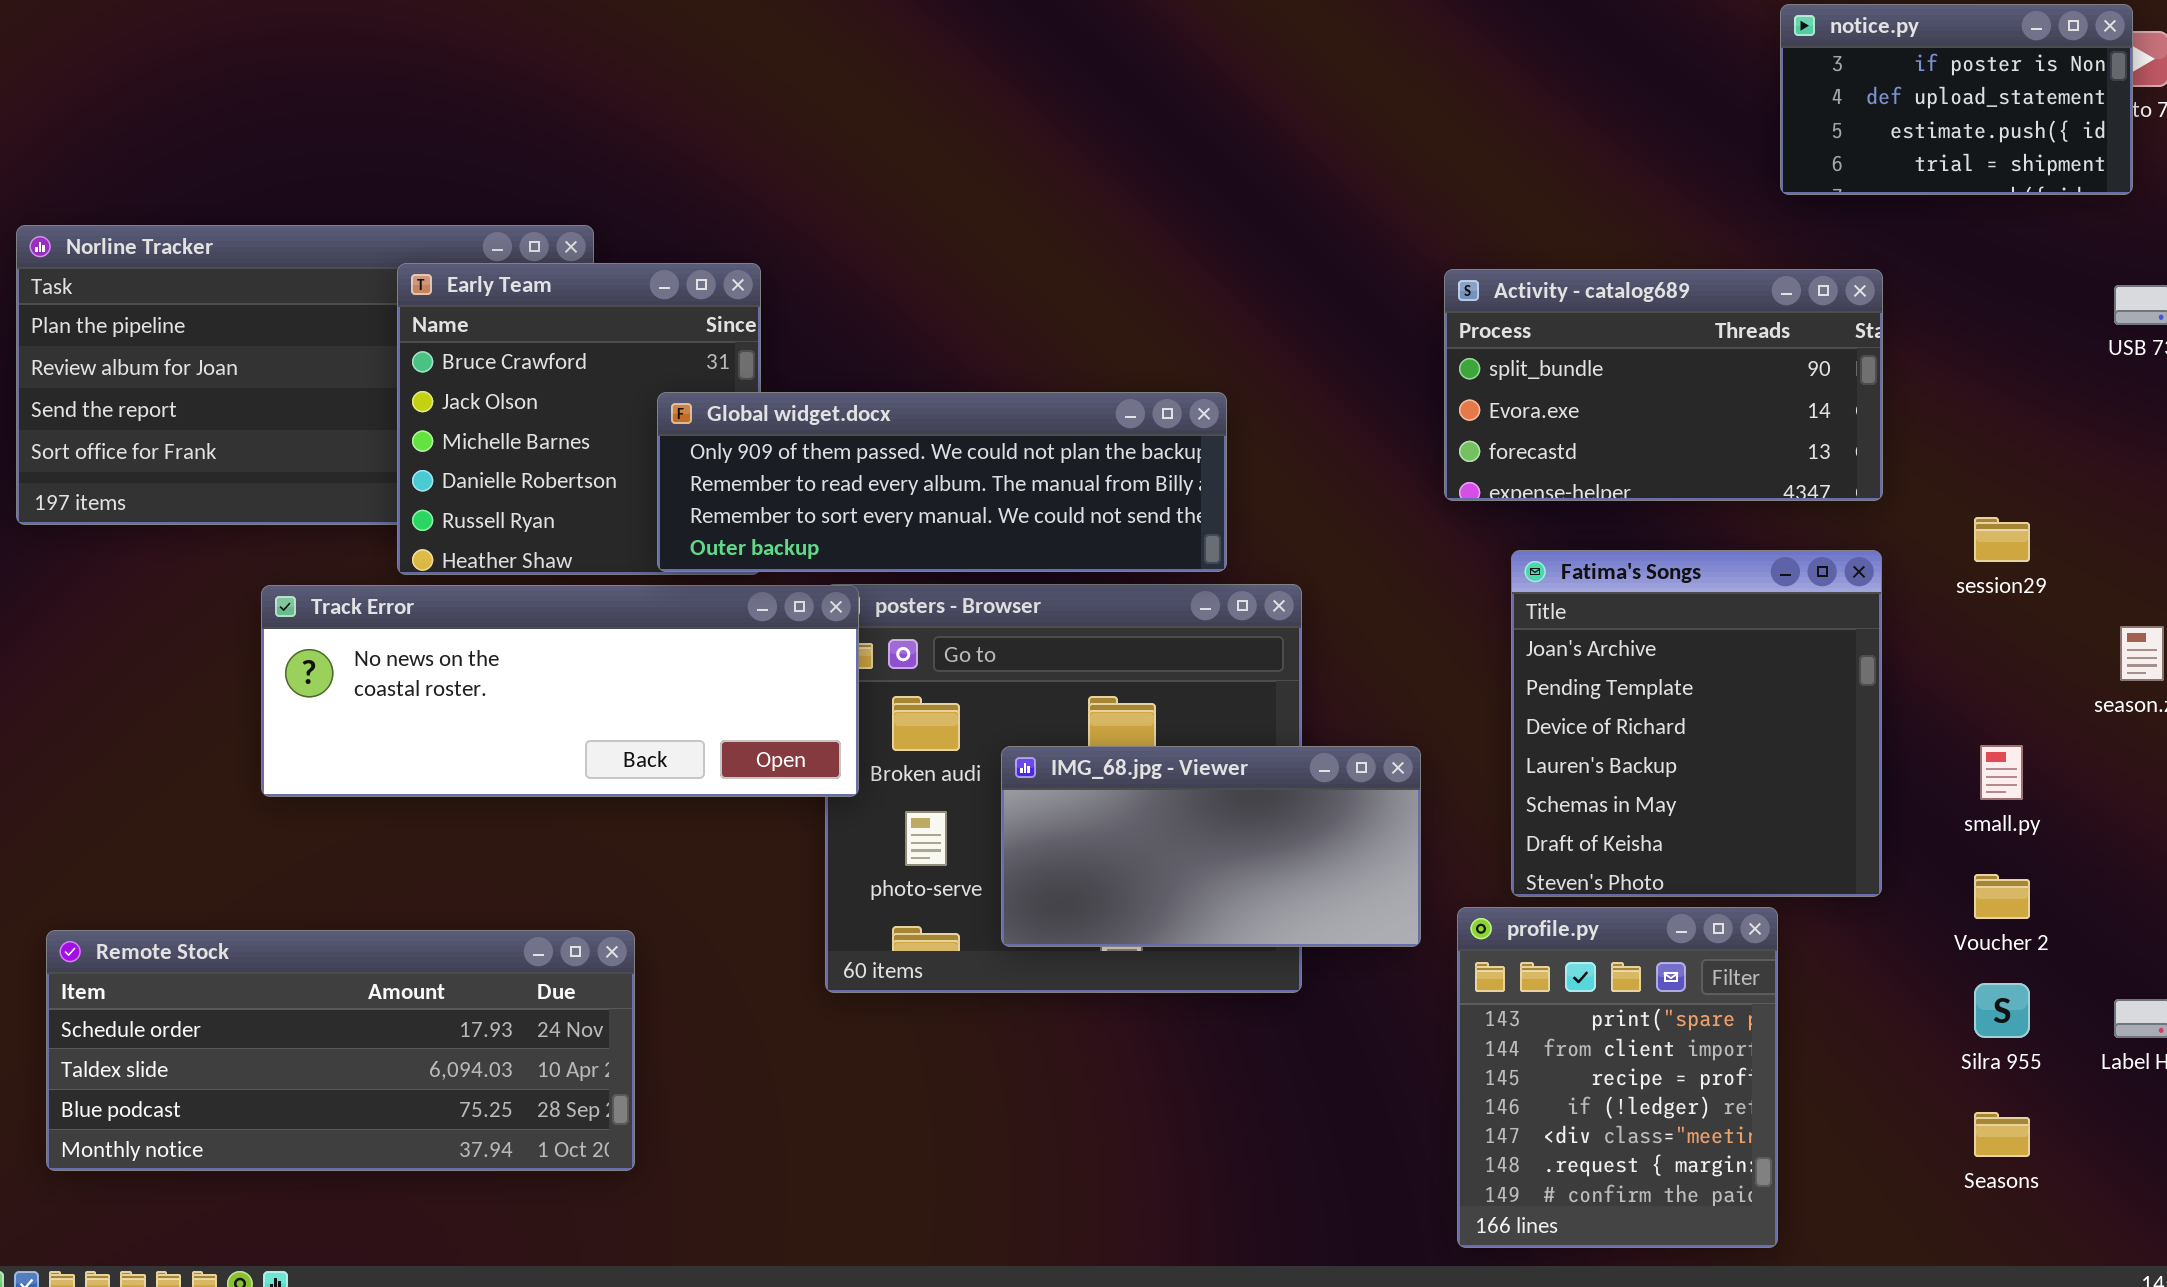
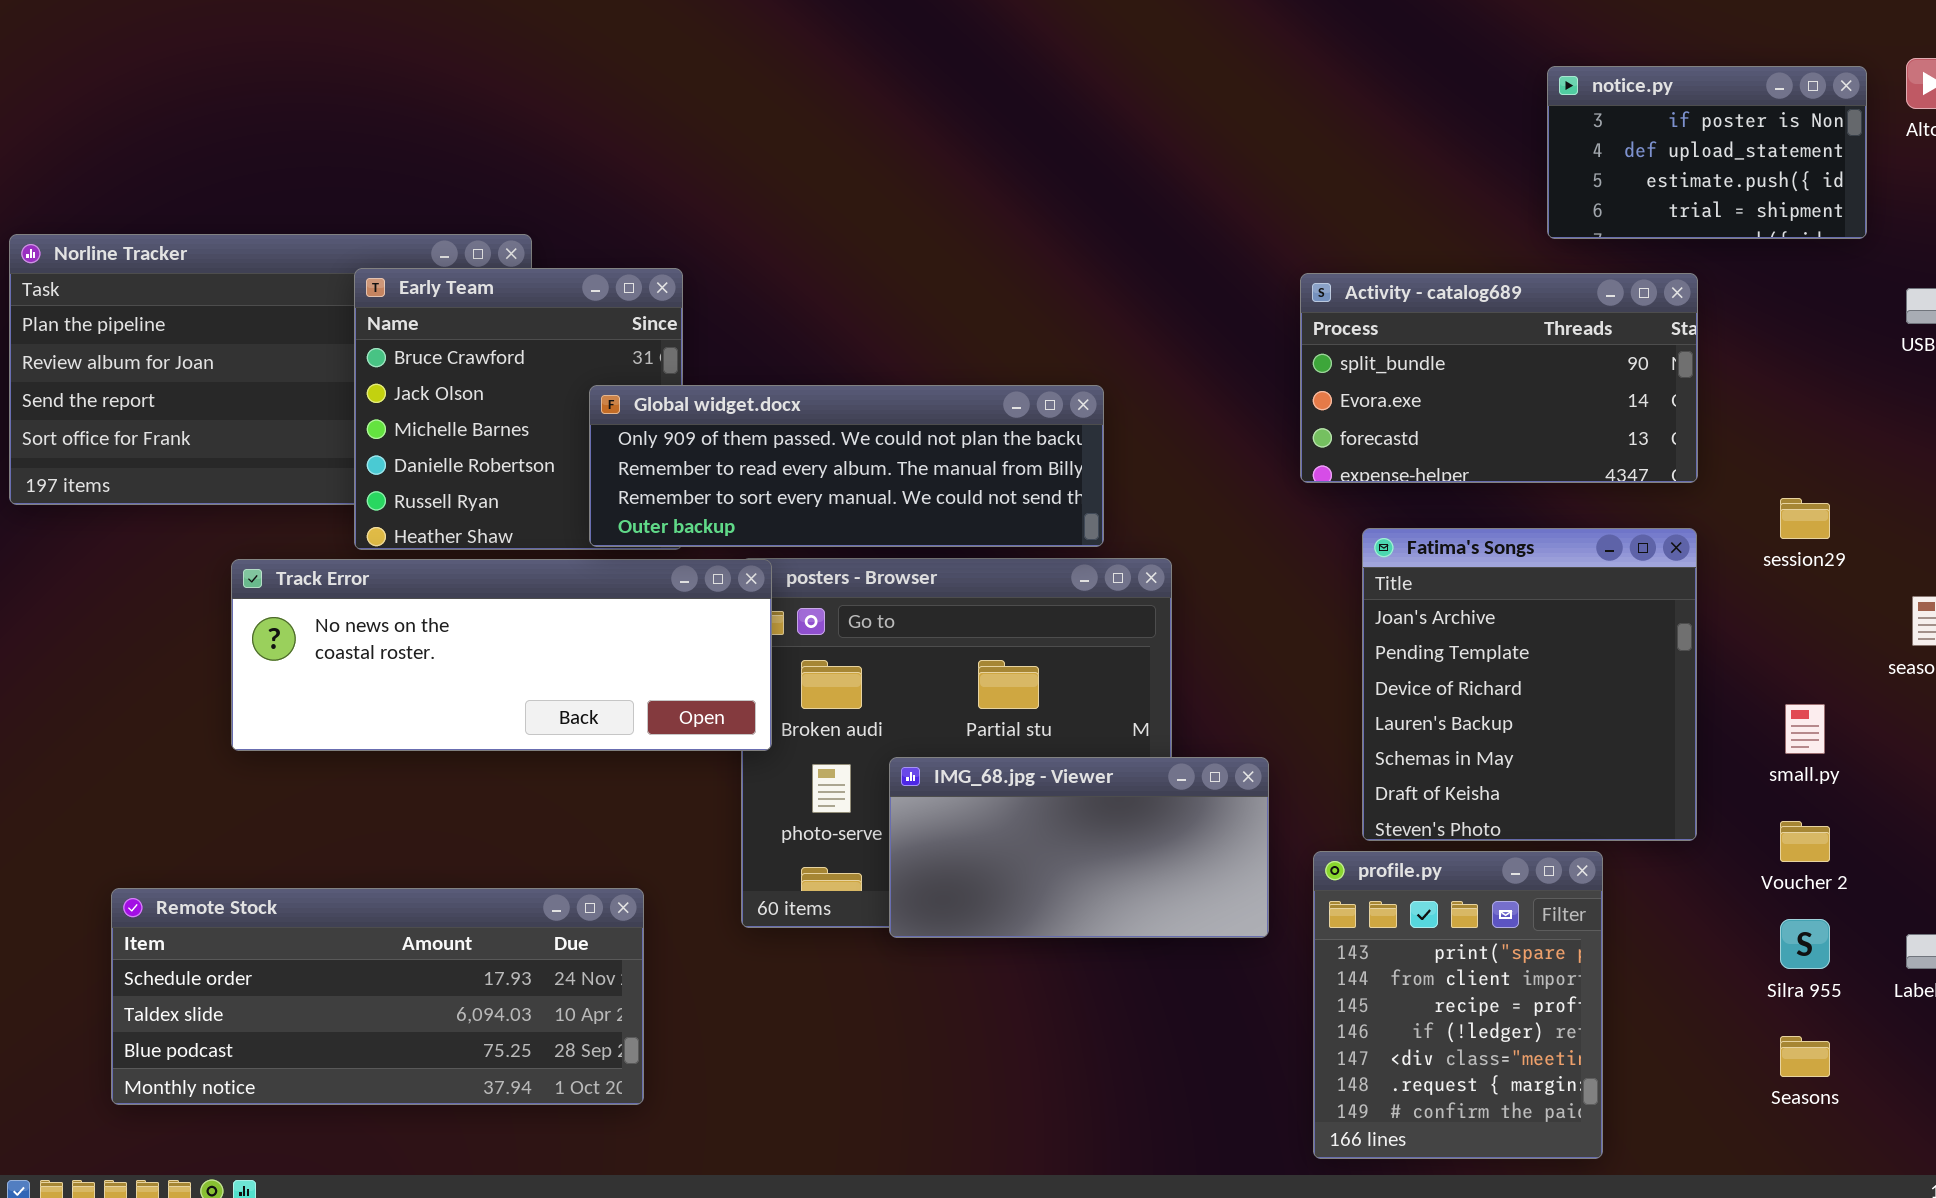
notice.py: [1780,4,2133,195] -> [1547,66,1867,239], moved
IMG_68.jpg - Viewer: [1001,746,1421,947] -> [889,757,1269,938], moved
Remote Stock: [46,930,635,1171] -> [111,888,644,1105], moved

